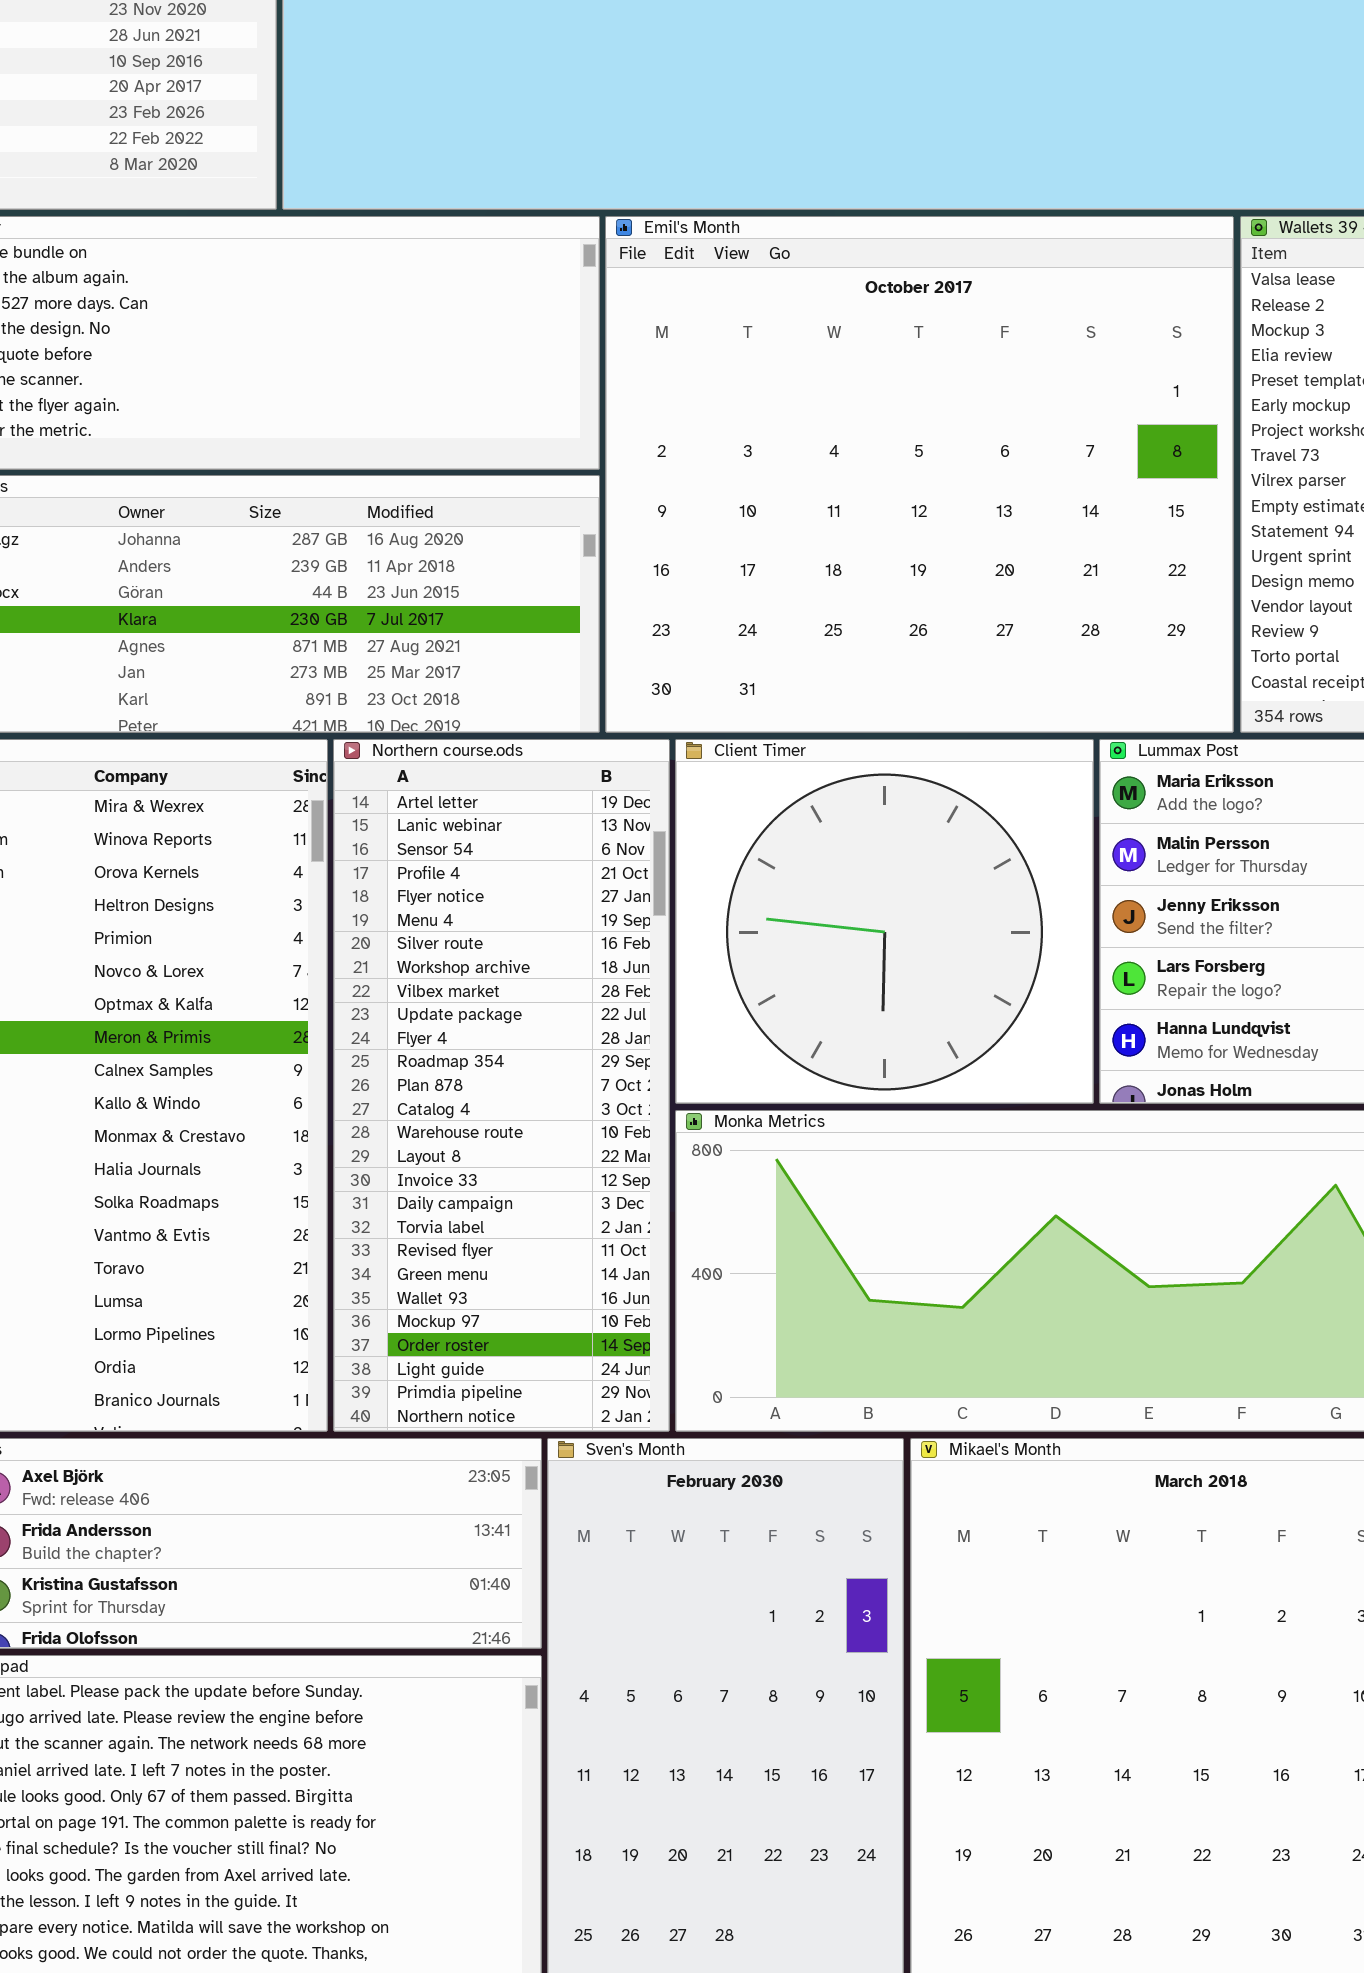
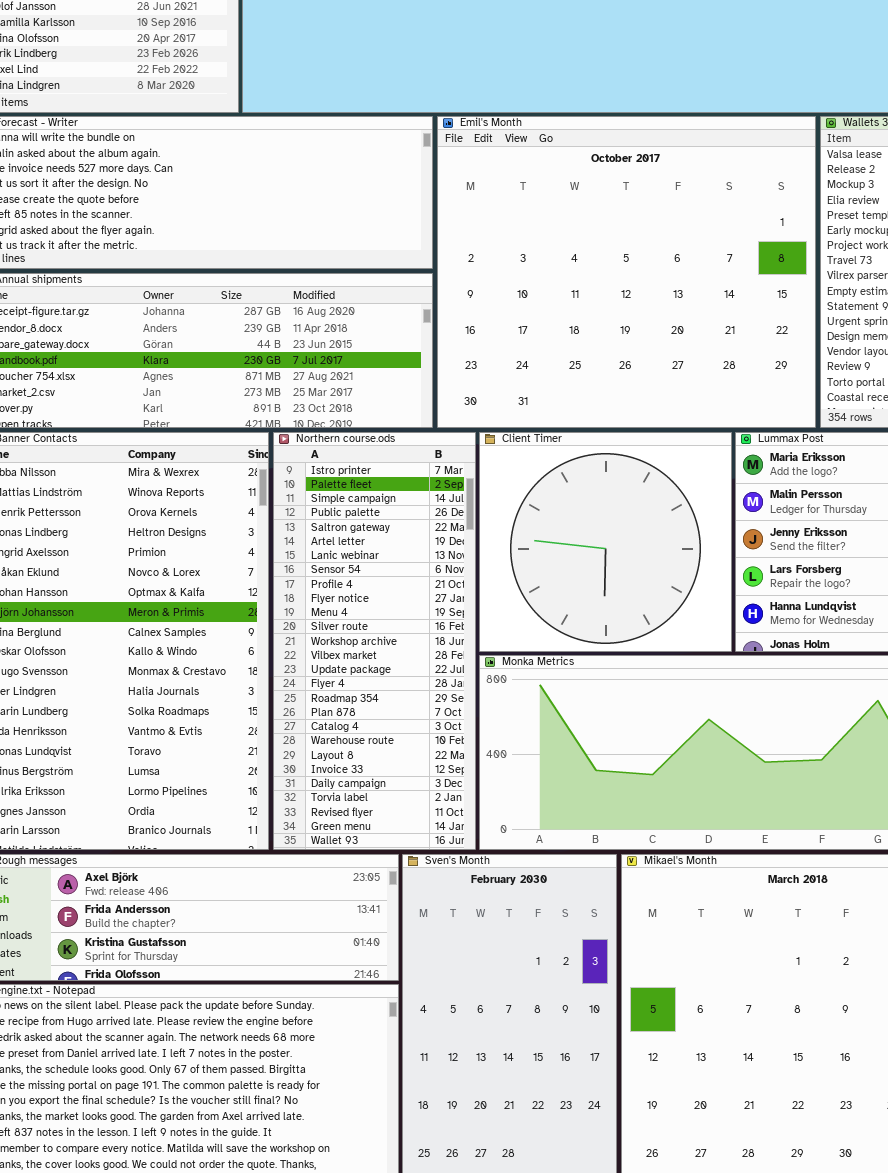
Northern course.ods: [333,739,670,1432] -> [273,432,476,850], scrolled up 5 rows

